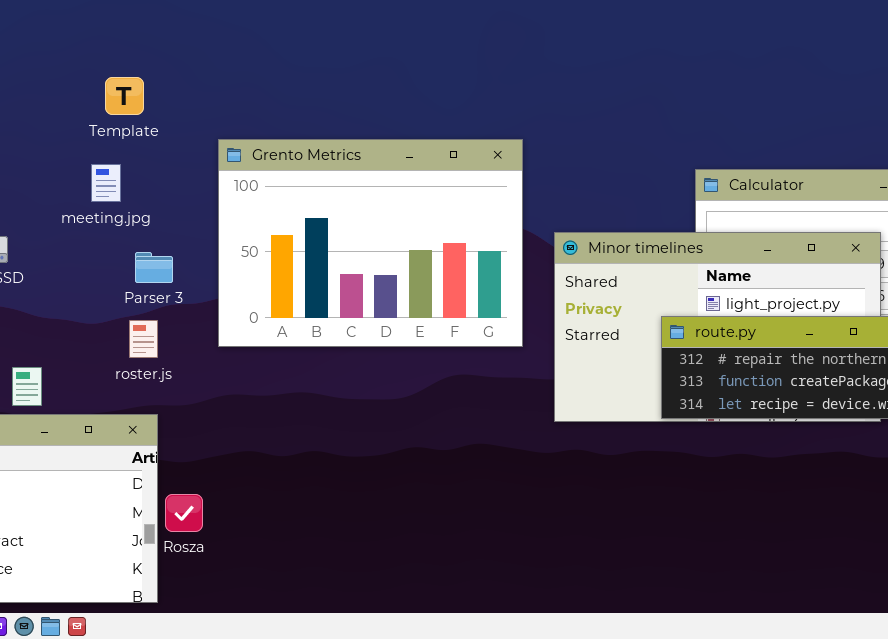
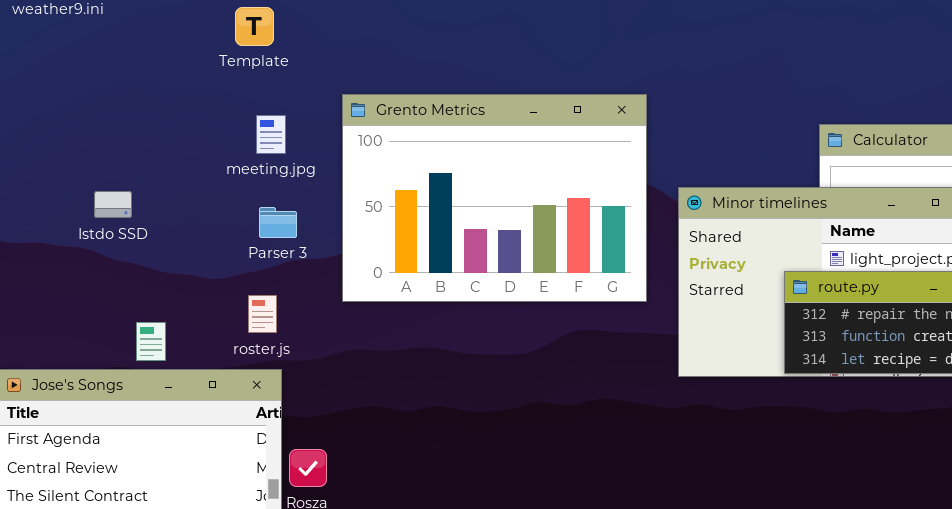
Template: [105,77,144,115] -> [235,7,274,46], moved
meeting.jpg: [91,164,121,202] -> [256,115,286,154], moved
roster.js: [129,320,158,358] -> [248,295,277,333], moved

